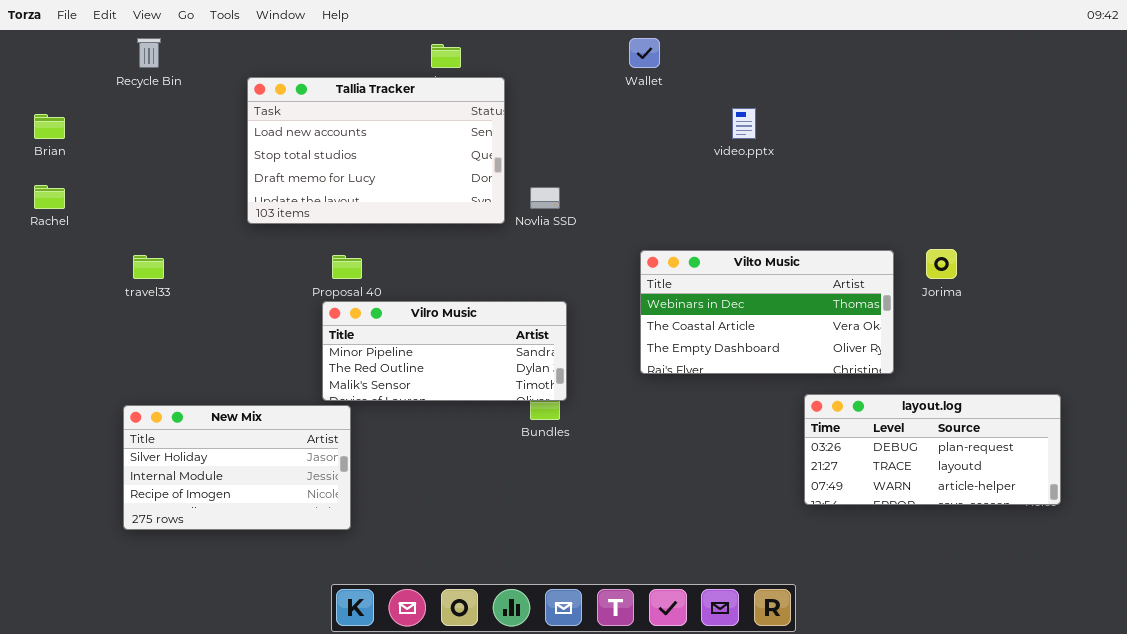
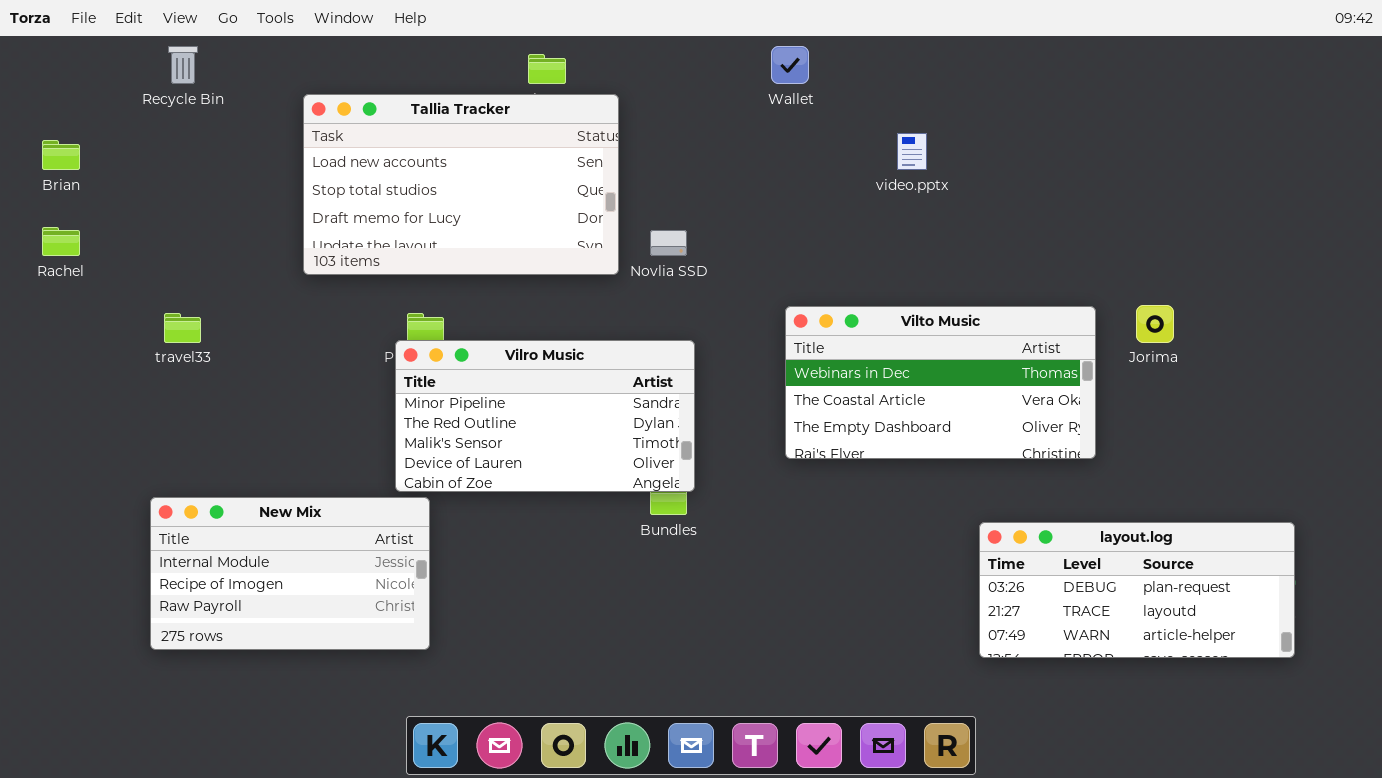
Vilro Music: [322,301,567,401] -> [395,340,695,492], resized
layout.log: [804,394,1061,505] -> [979,522,1295,658], moved
New Mix: [123,405,351,530] -> [150,497,430,650], scrolled down 1 row

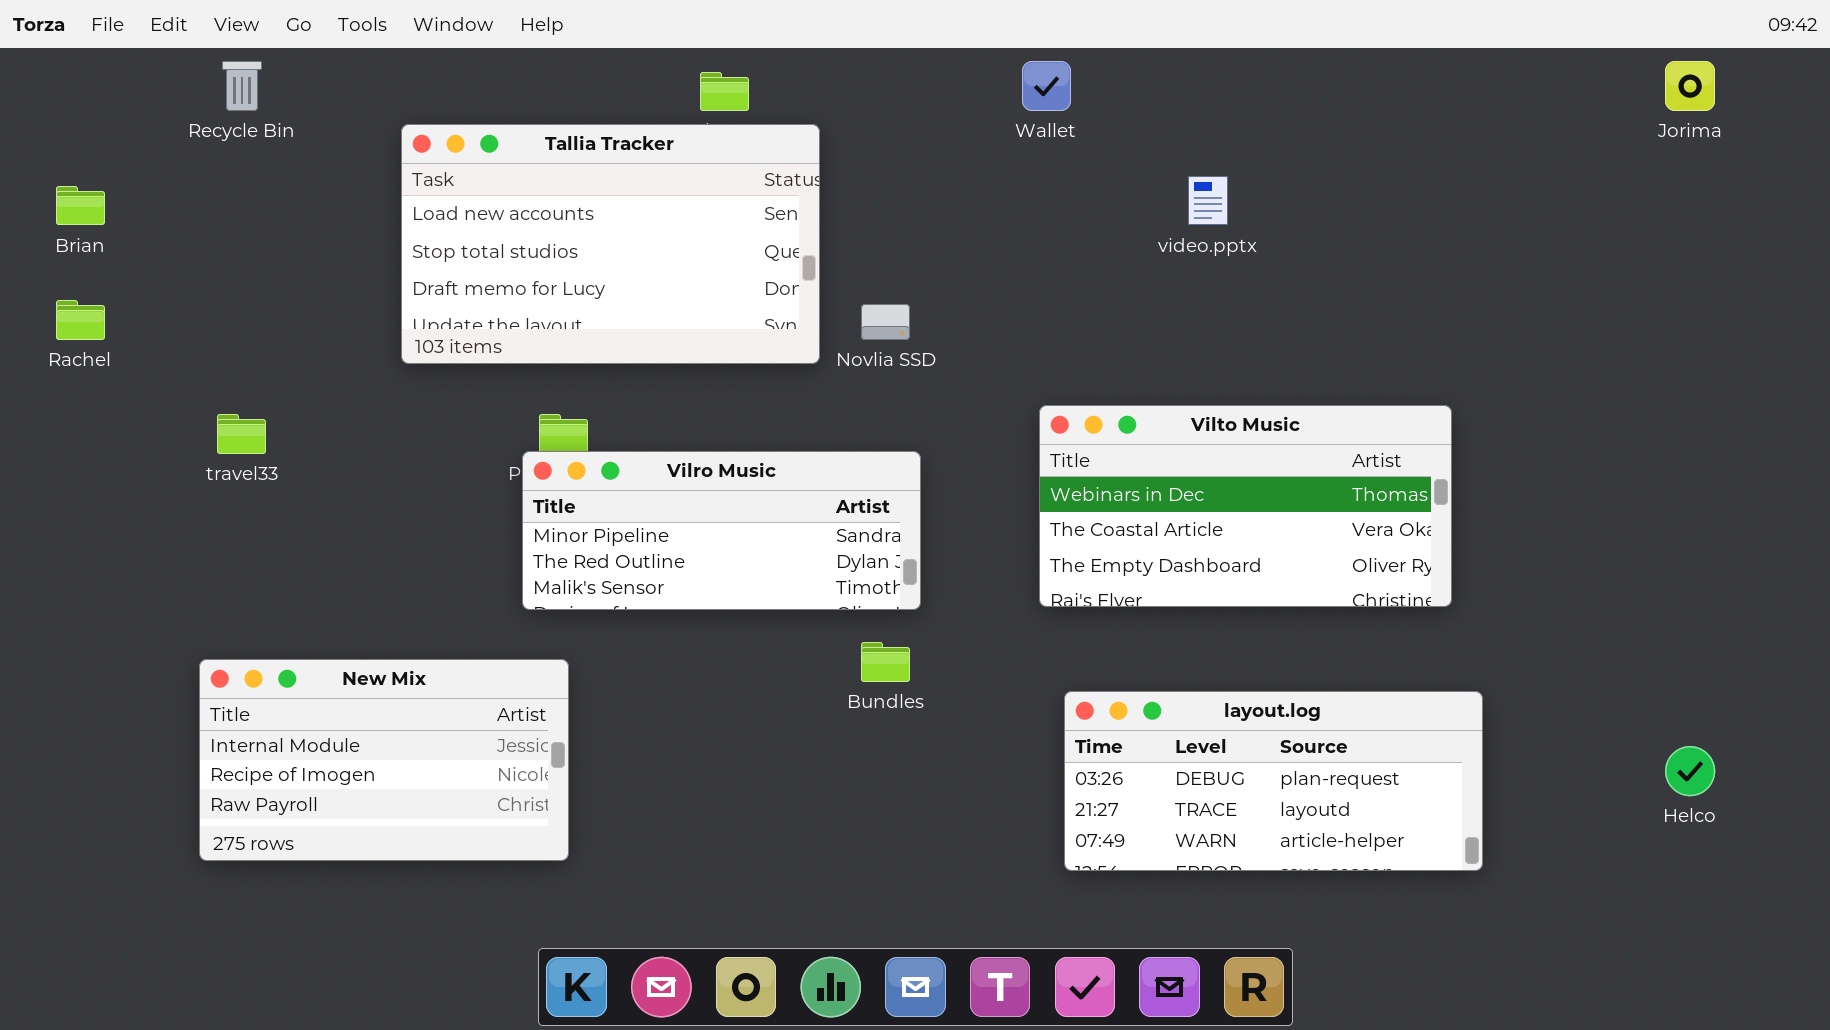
Jorima: [1136,305,1174,343] -> [1665,61,1715,111], moved
Vilro Music: [395,340,695,492] -> [522,451,921,610], resized
layout.log: [979,522,1295,658] -> [1064,691,1483,871], moved

